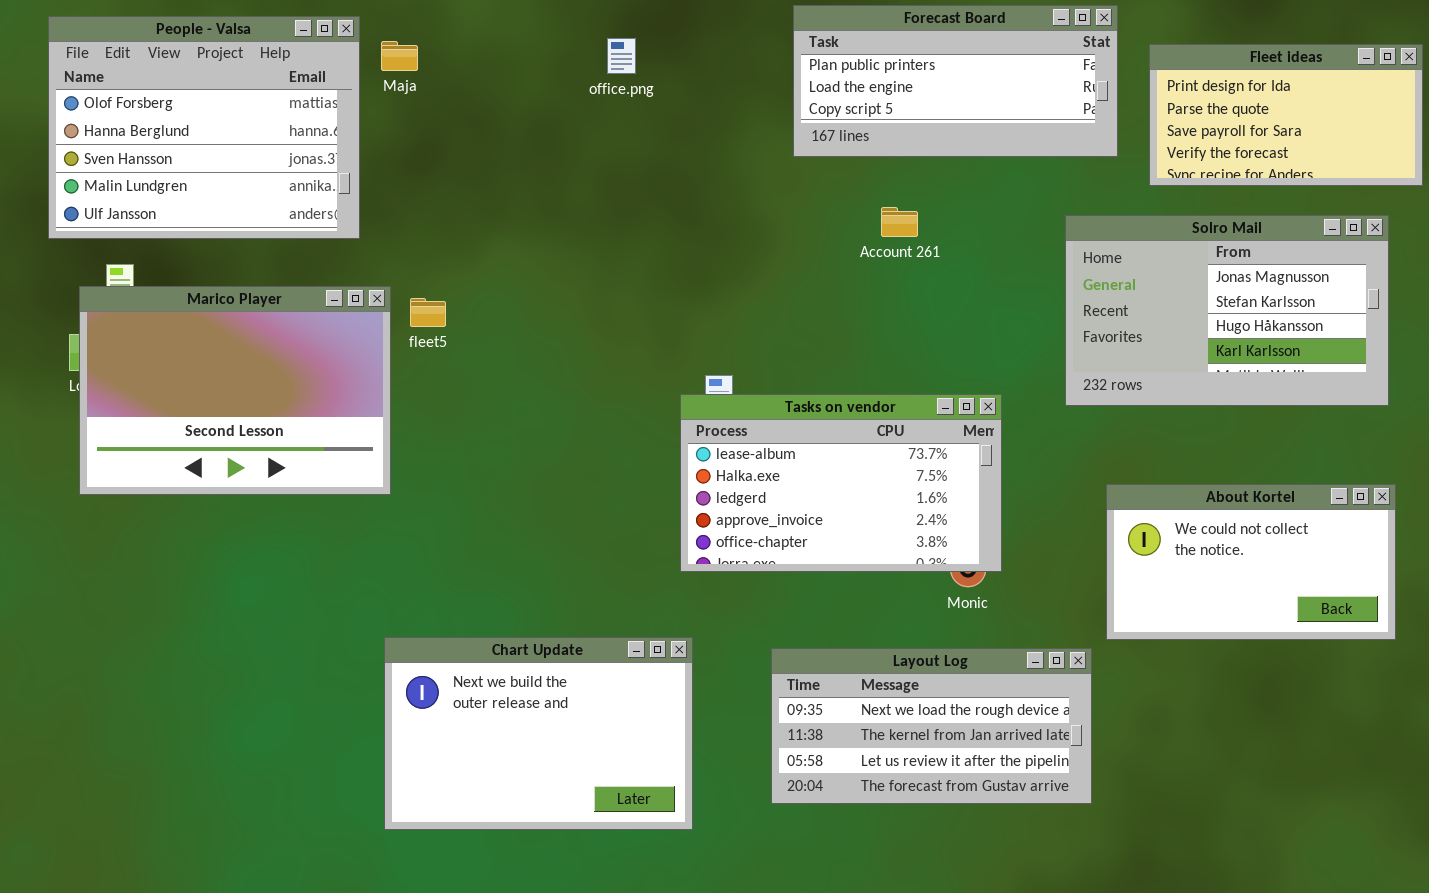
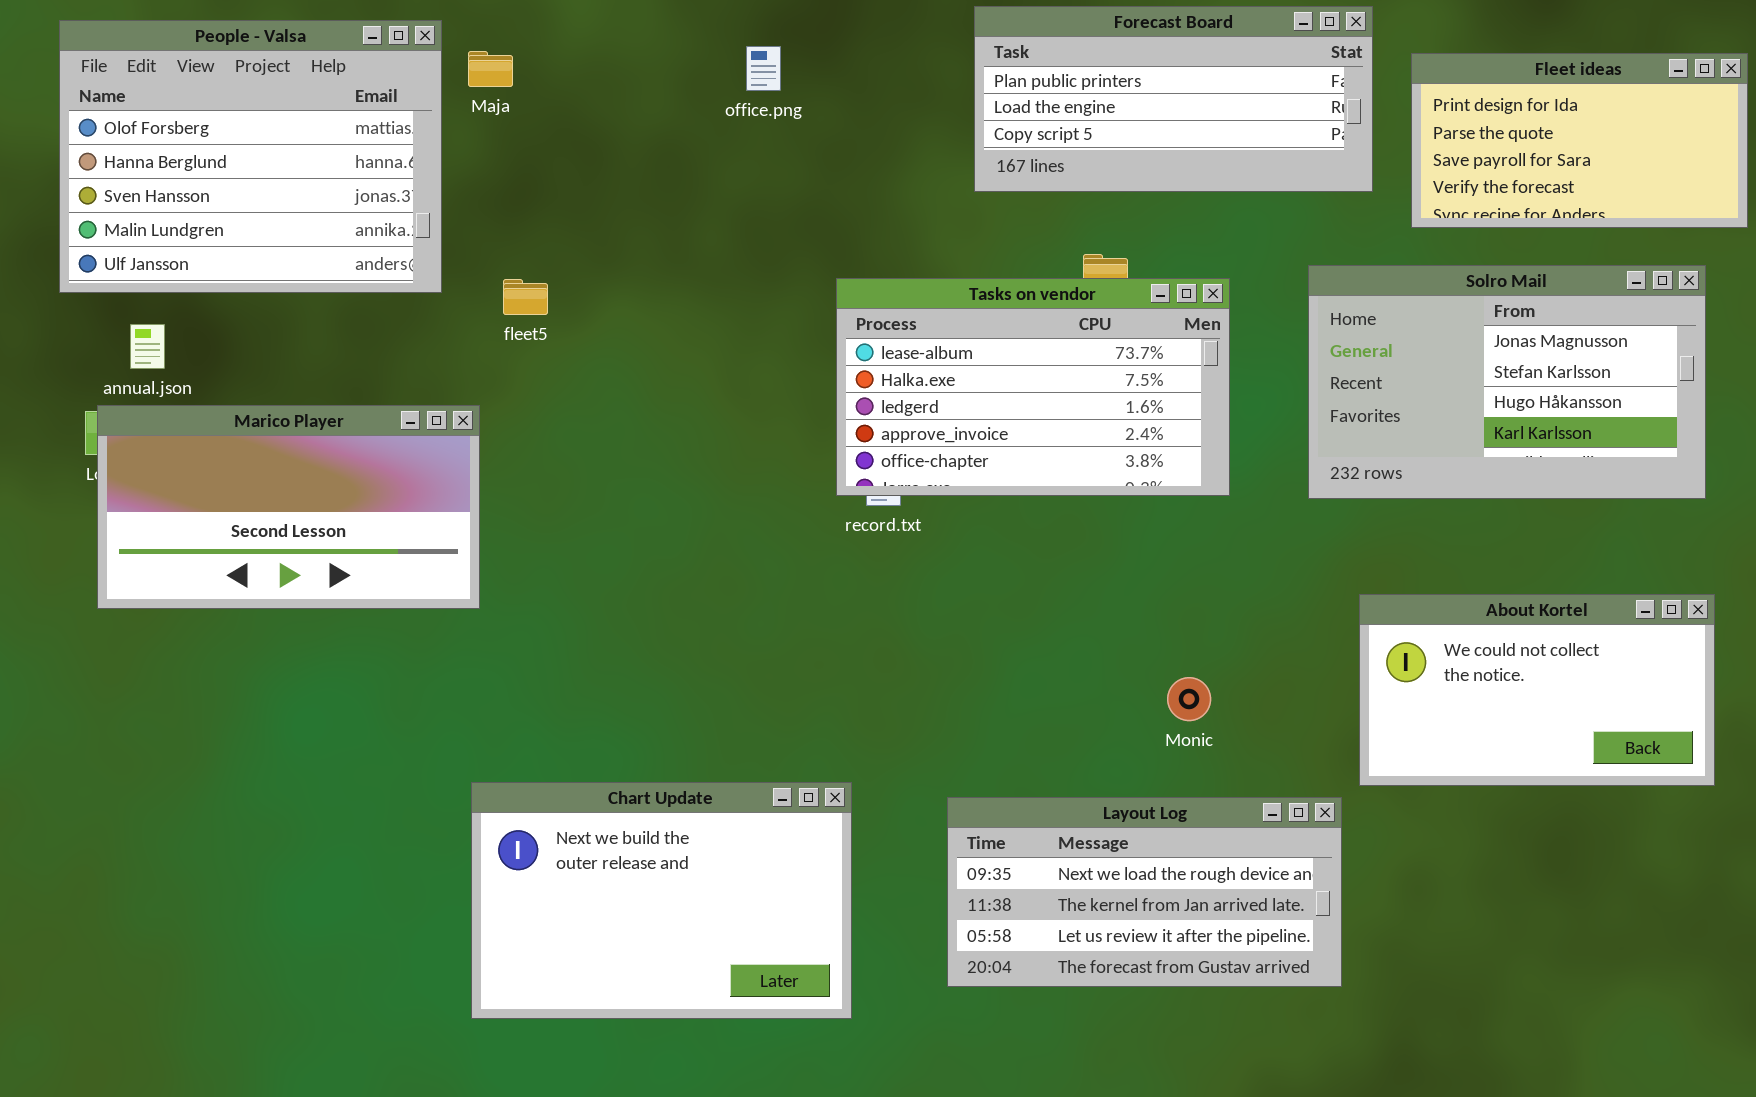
Marico Player: [79,286,391,495] -> [97,405,480,609], resized
fleet5: [410,298,446,327] -> [503,279,548,315], moved
Tasks on vendor: [680,394,1002,572] -> [836,278,1230,496], moved

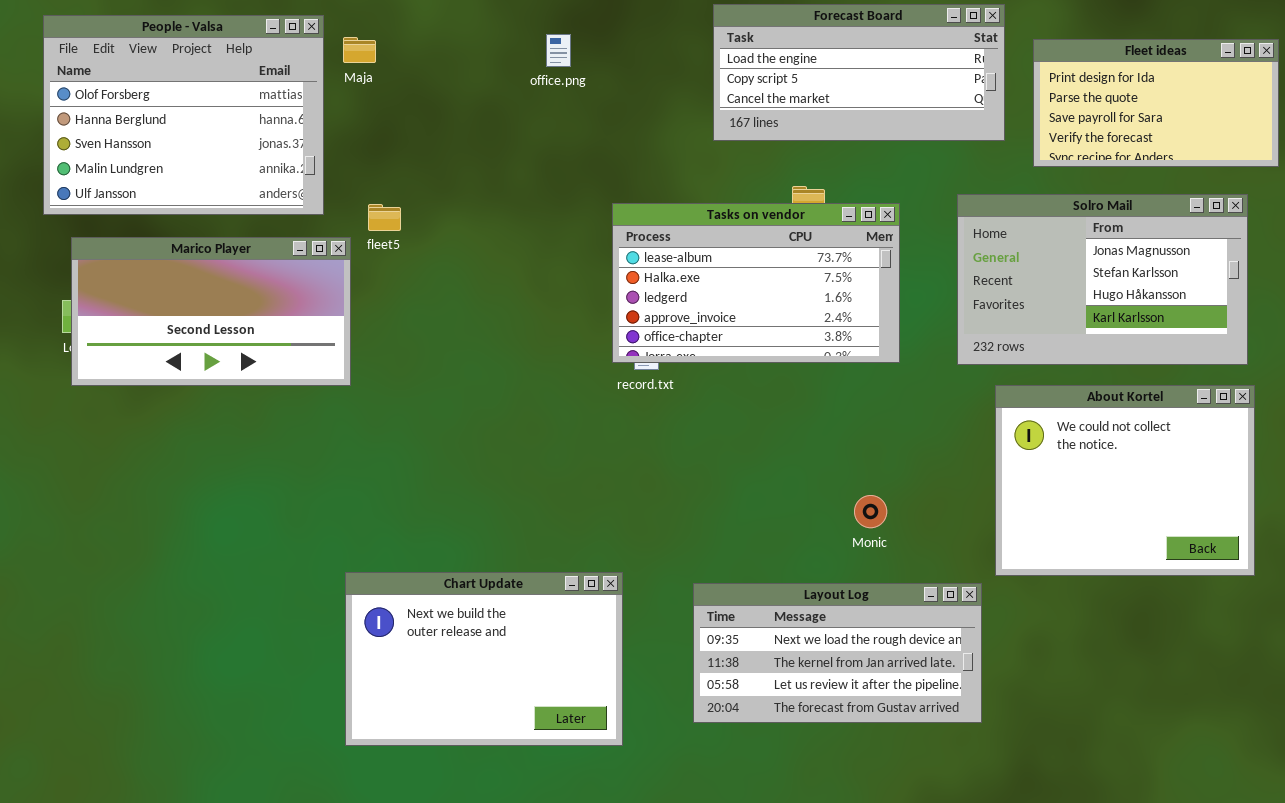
Forecast Board: [974,6,1373,192] -> [713,4,1005,141], scrolled down 1 row
Marico Player: [97,405,480,609] -> [71,237,351,386], moved
About Kortel: [1359,594,1715,786] -> [995,385,1255,576], resized

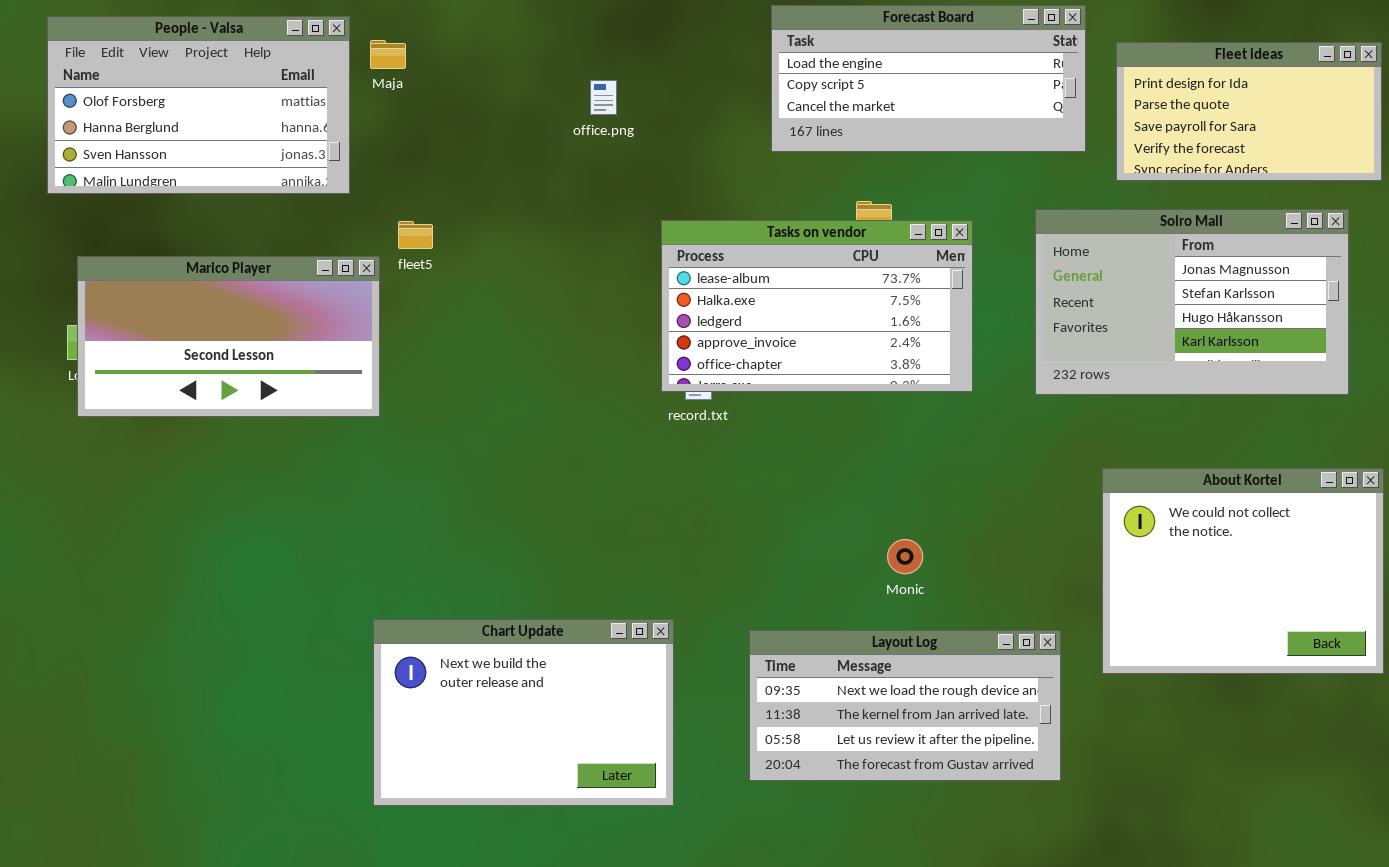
People - Valsa: [43,15,324,215] -> [47,16,350,194], resized
office.png: [546,34,571,67] -> [590,80,617,115], moved
About Kortel: [995,385,1255,576] -> [1102,468,1384,674], moved
Monic: [854,495,887,528] -> [887,539,923,574], moved

